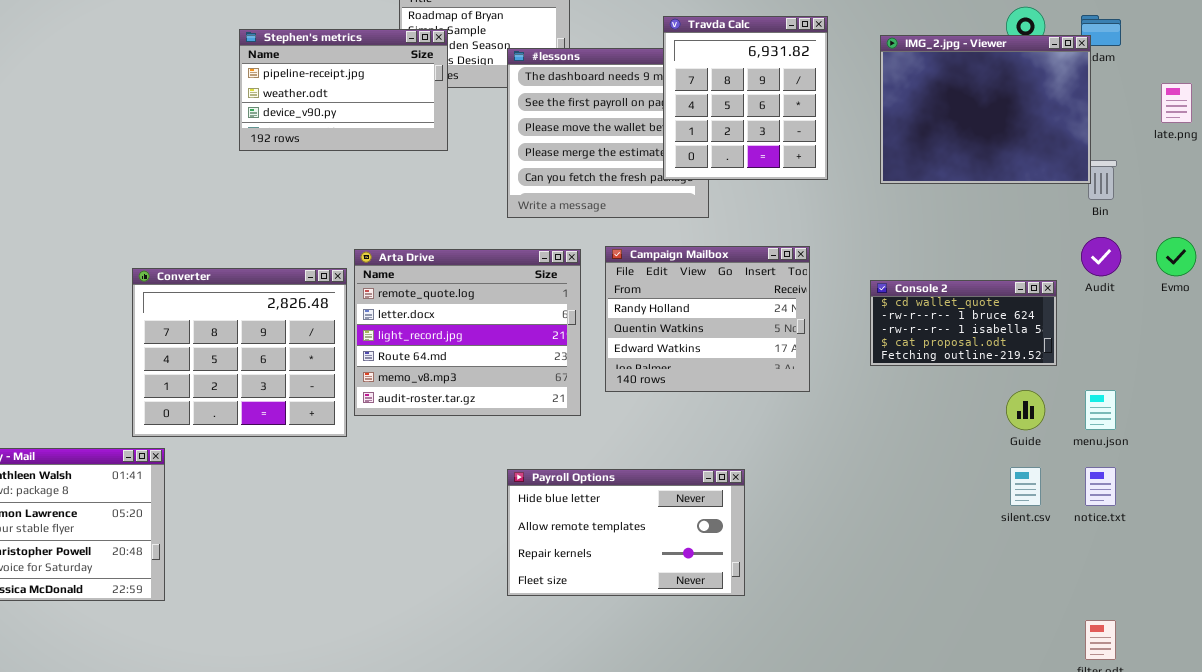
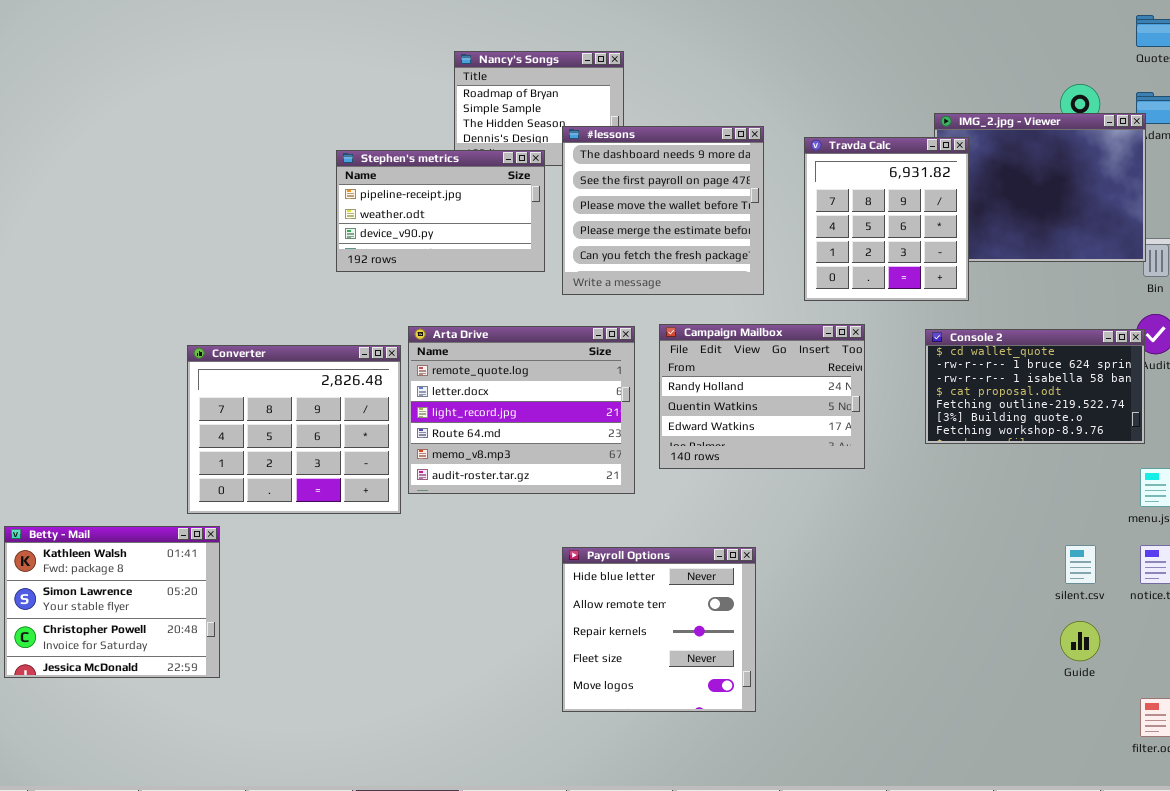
Travda Calc: [663,16,828,180] -> [804,137,969,301], moved
Stephen's metrics: [239,29,448,151] -> [336,150,545,272], moved
Console 2: [870,280,1057,366] -> [925,329,1145,444], resized
Guide: [1006,390,1045,430] -> [1060,621,1100,661], moved
Payroll Options: [507,469,745,596] -> [562,547,756,712], resized

